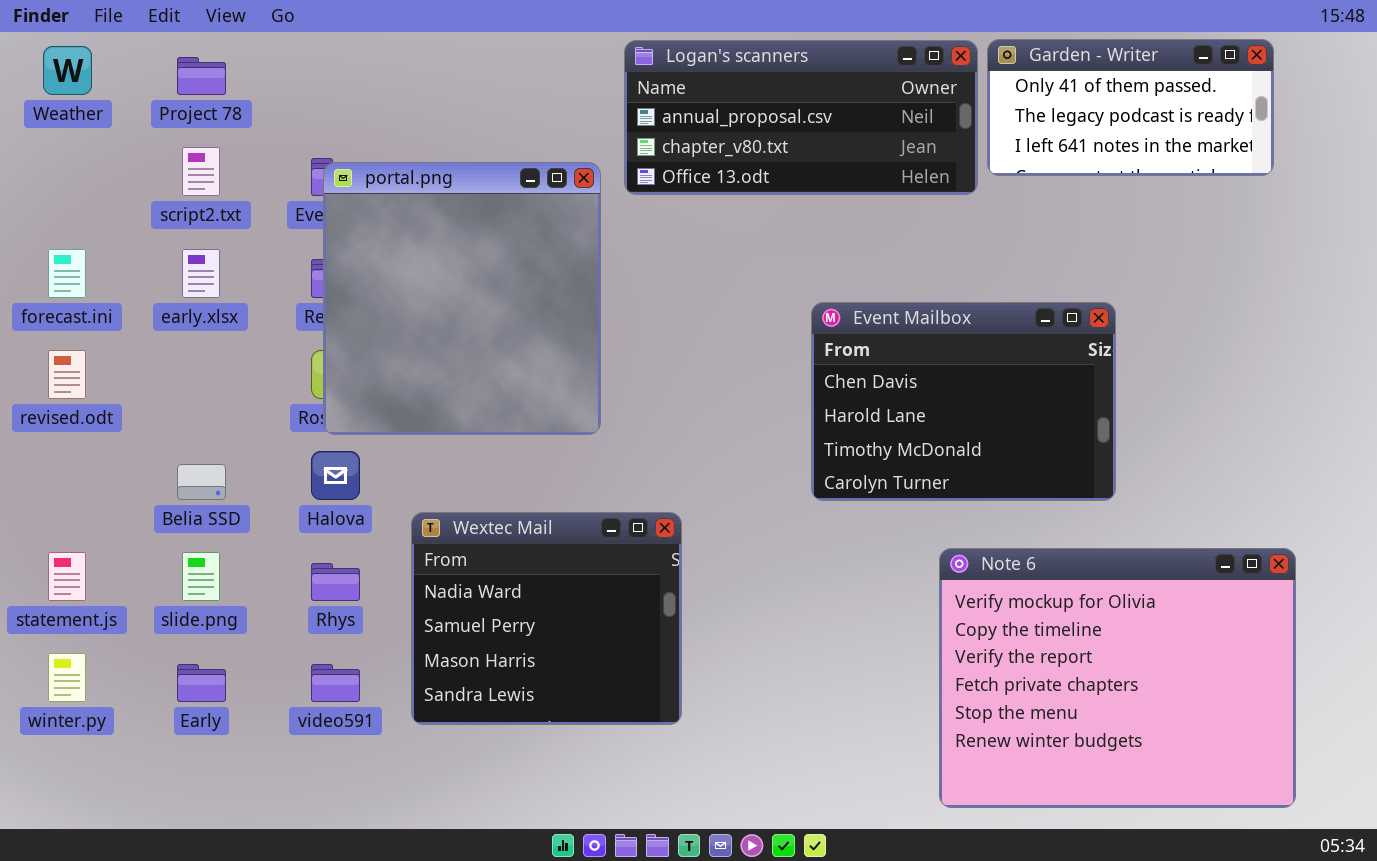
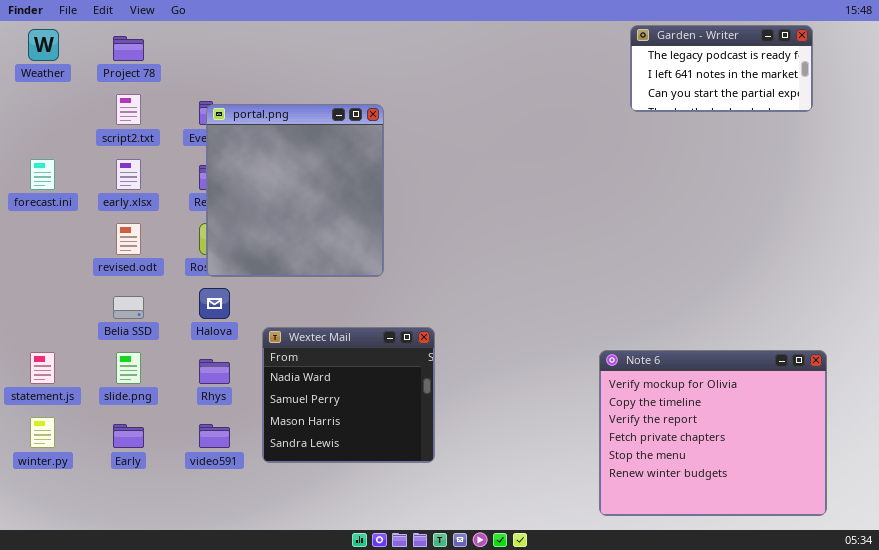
Garden - Writer: [987,39,1274,176] -> [630,25,813,112], scrolled down 1 row
Logan's scanners: [624,40,978,195] -> none, closed
Event Mailbox: [811,302,1116,501] -> none, closed
revised.odt: [48,350,86,399] -> [116,223,141,255], moved

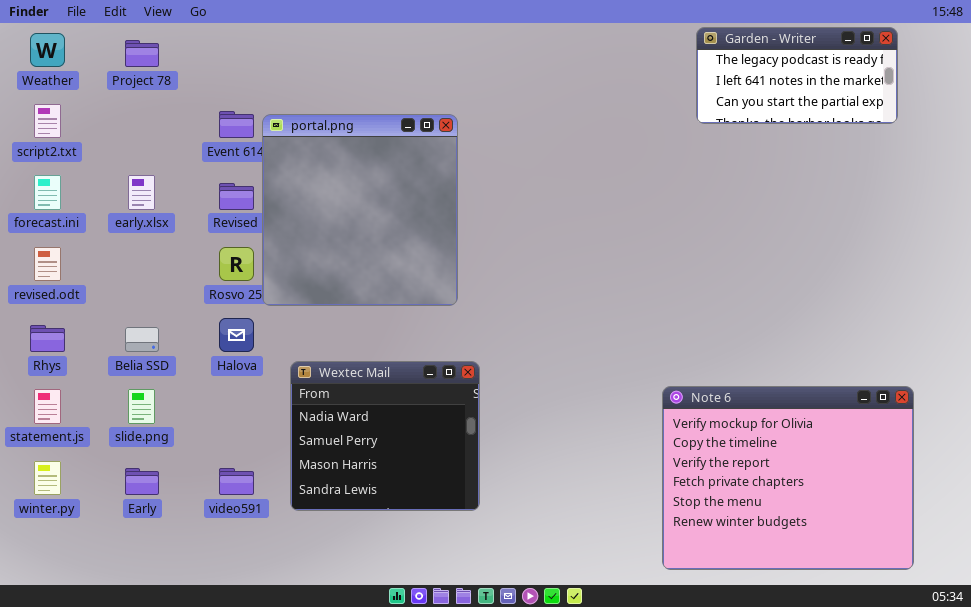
script2.txt: [116,94,141,125] -> [34,104,61,138], moved
portal.png: [206,104,384,277] -> [262,114,458,306], moved
revised.odt: [116,223,141,255] -> [34,247,61,281], moved
Rhys: [199,359,230,384] -> [30,325,65,352], moved

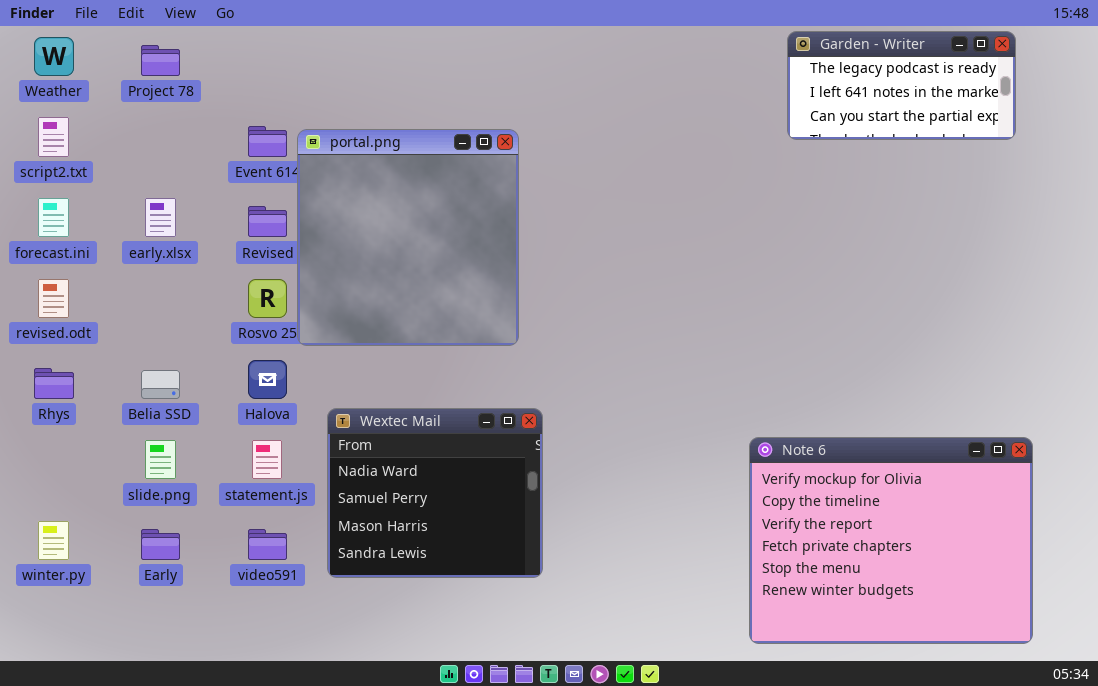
statement.js: [34,389,61,424] -> [252,440,282,479], moved

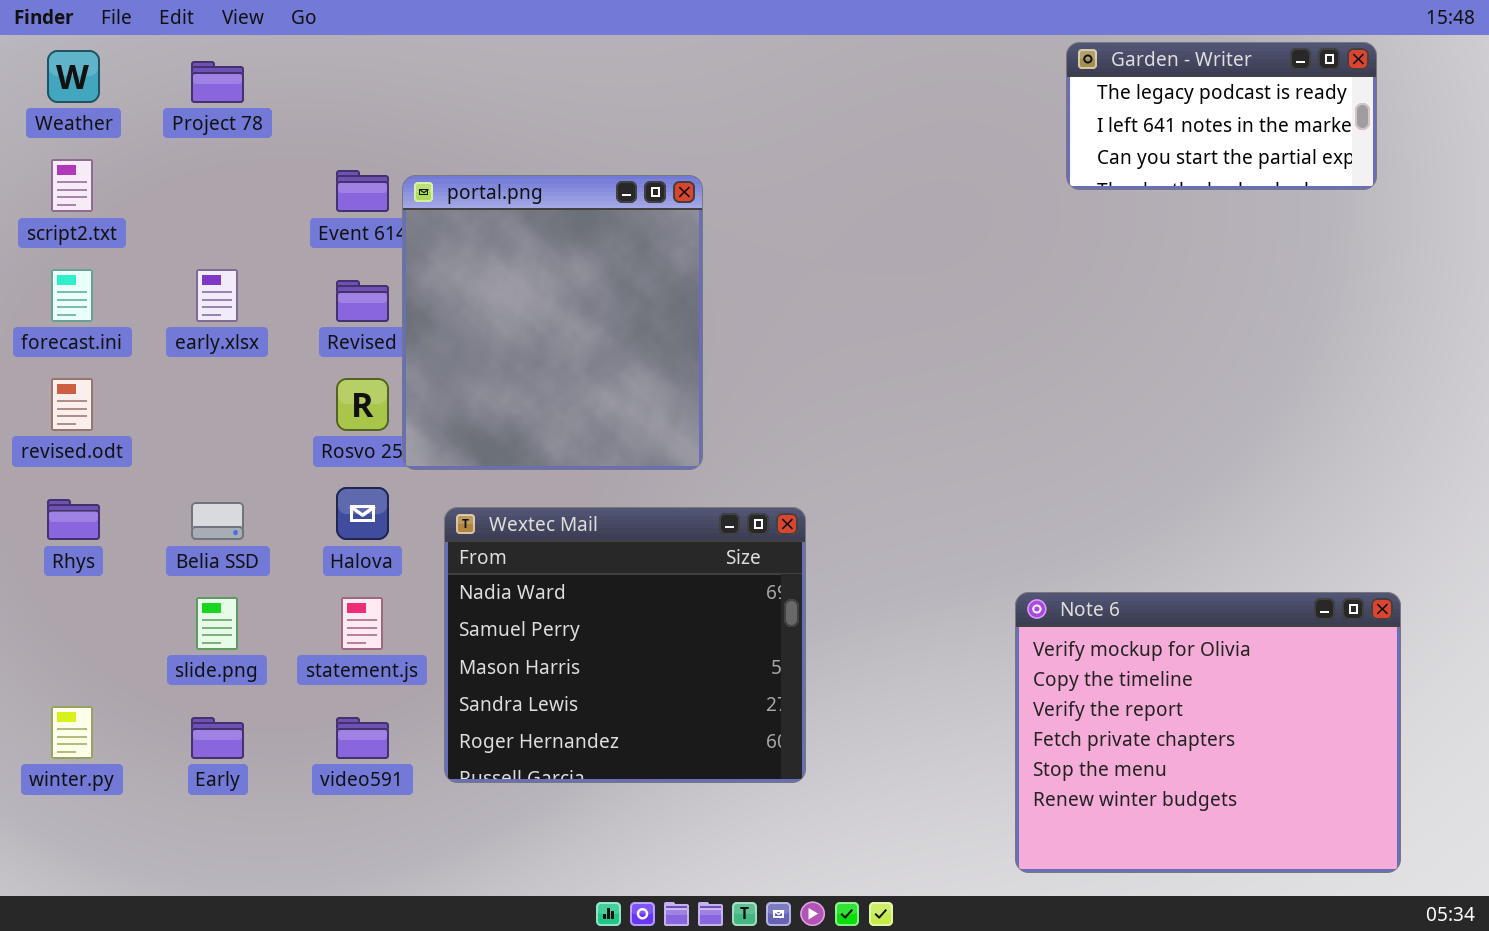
Wextec Mail: [327,408,543,578] -> [444,507,806,783], resized

